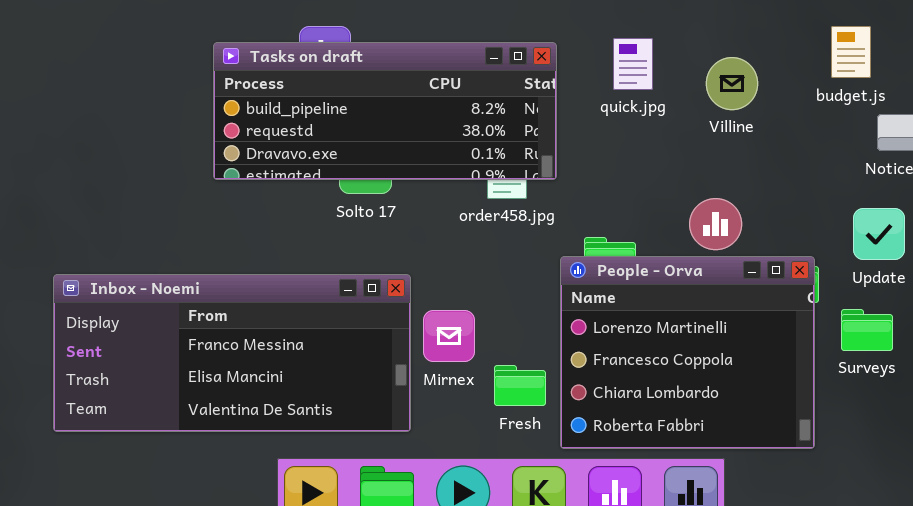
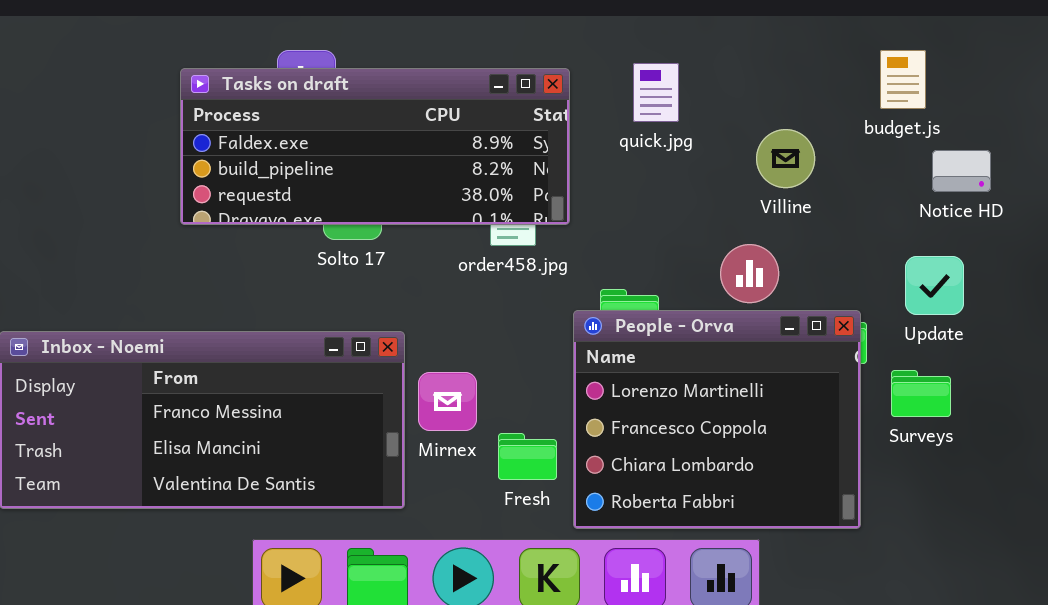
Tasks on draft: [213,42,557,180] -> [180,68,570,225], scrolled up 1 row
Villine: [706,57,758,110] -> [756,129,815,188], moved

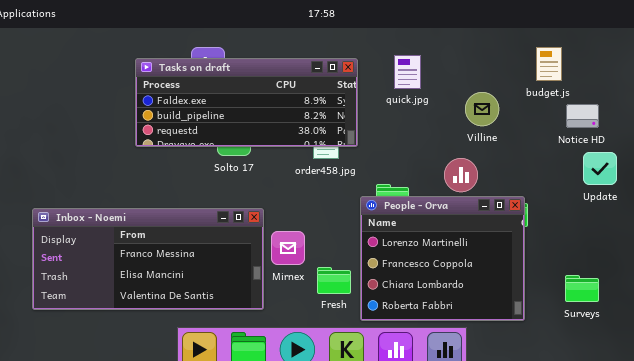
Update: [905,256,964,315] -> [583,152,617,185], moved
Surveys: [891,370,951,417] -> [565,275,599,302], moved

